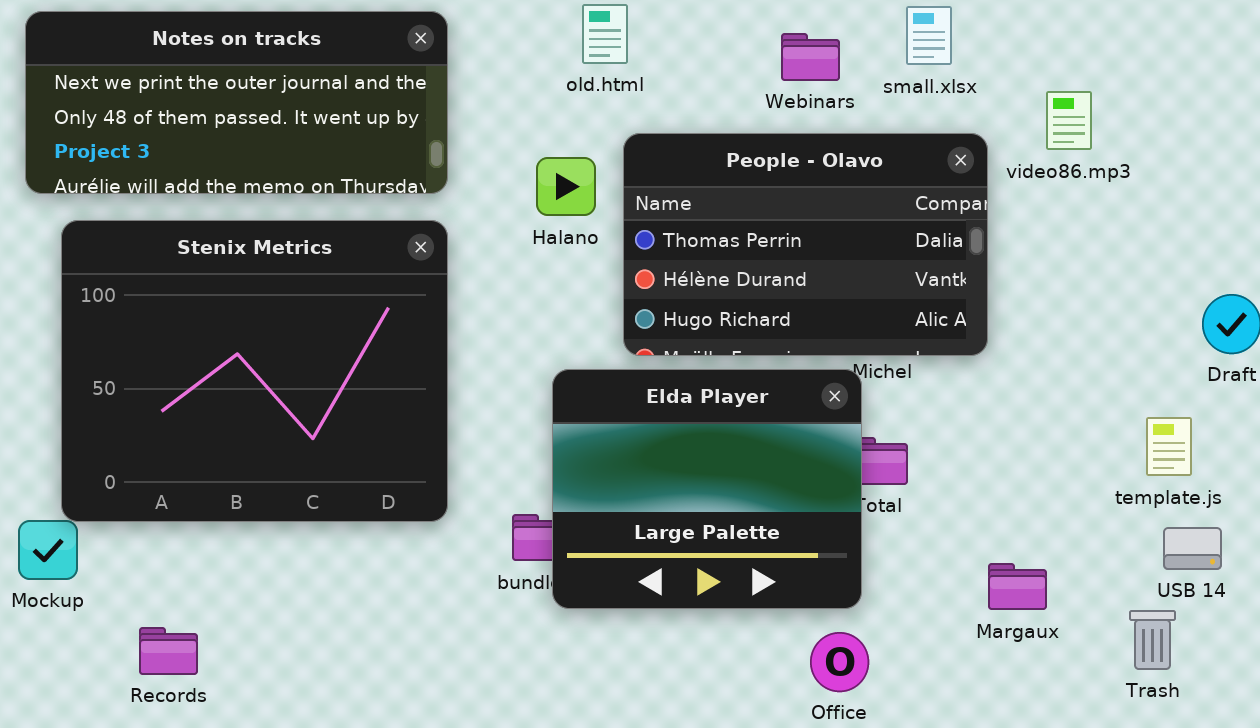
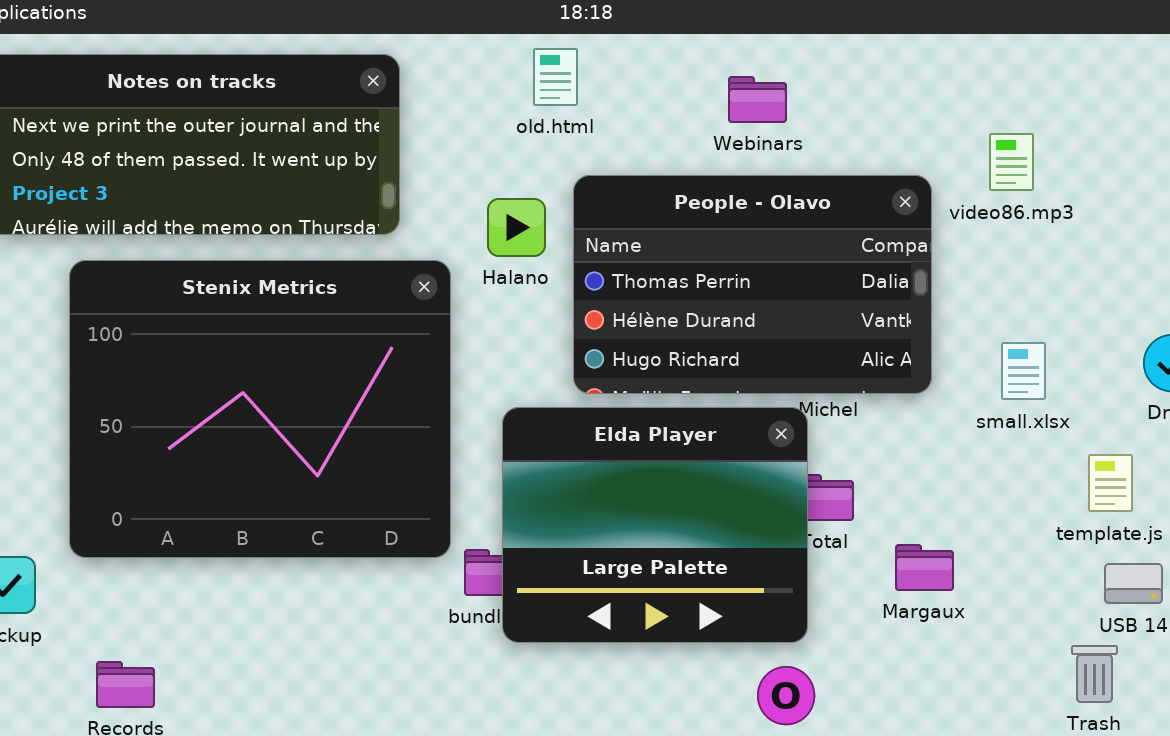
small.xlsx: [906,6,952,65] -> [1001,342,1046,400], moved
Stenix Metrics: [61,220,448,522] -> [69,260,451,558], moved
Margaux: [988,563,1047,610] -> [895,544,954,591], moved

